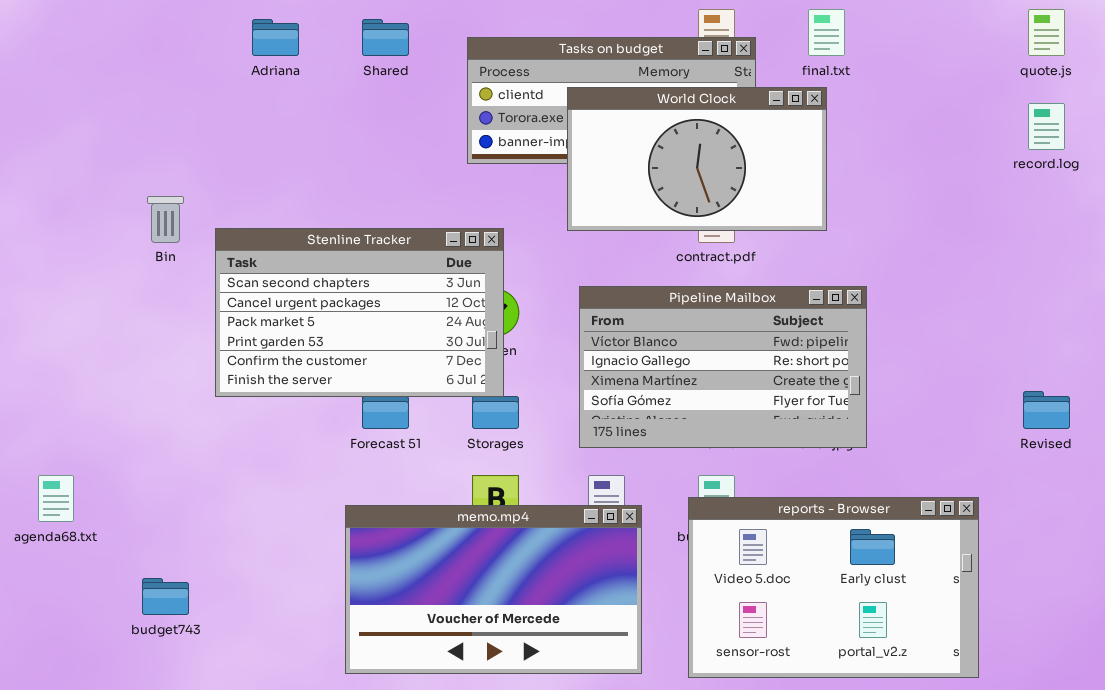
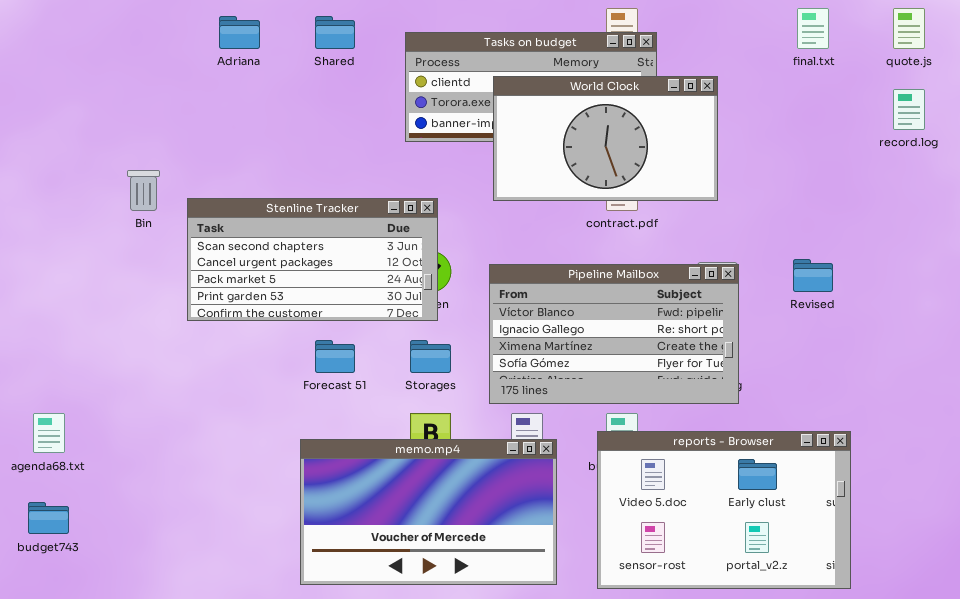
final.txt: [808,9,845,56] -> [797,8,829,49], moved
Stenline Tracker: [215,228,504,397] -> [187,198,438,321], resized
Pipeline Mailbox: [579,286,867,448] -> [489,264,739,404], moved
Revised: [1023,391,1070,429] -> [793,259,833,292], moved
budget743: [142,578,189,615] -> [28,502,69,534], moved

